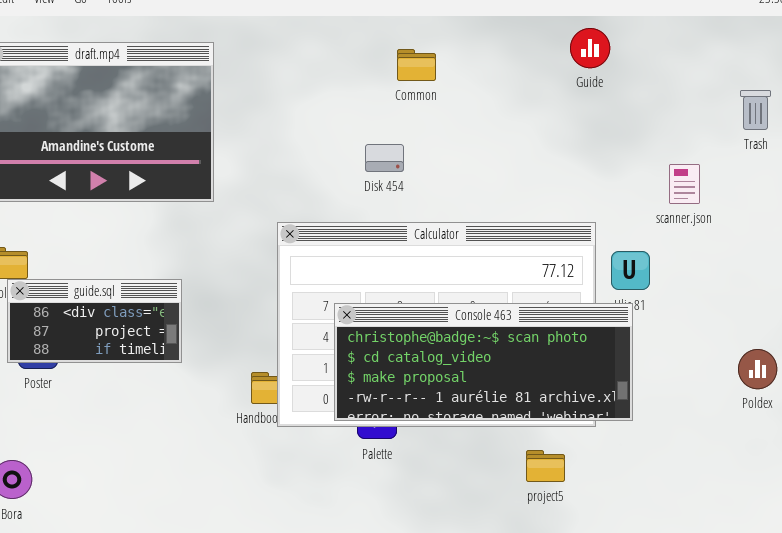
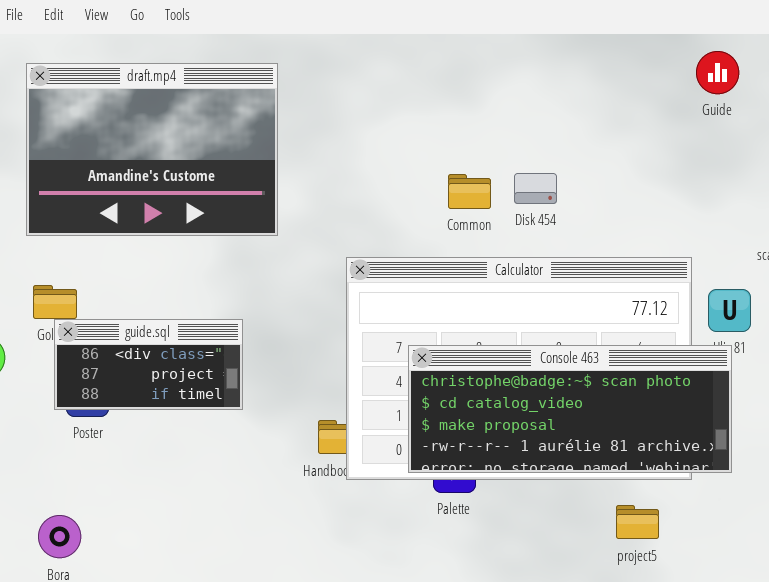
Guide: [570,28,610,68] -> [696,51,739,94], moved
Common: [397,49,436,81] -> [448,174,491,209], moved
Disk 454: [365,144,404,172] -> [514,173,557,204], moved

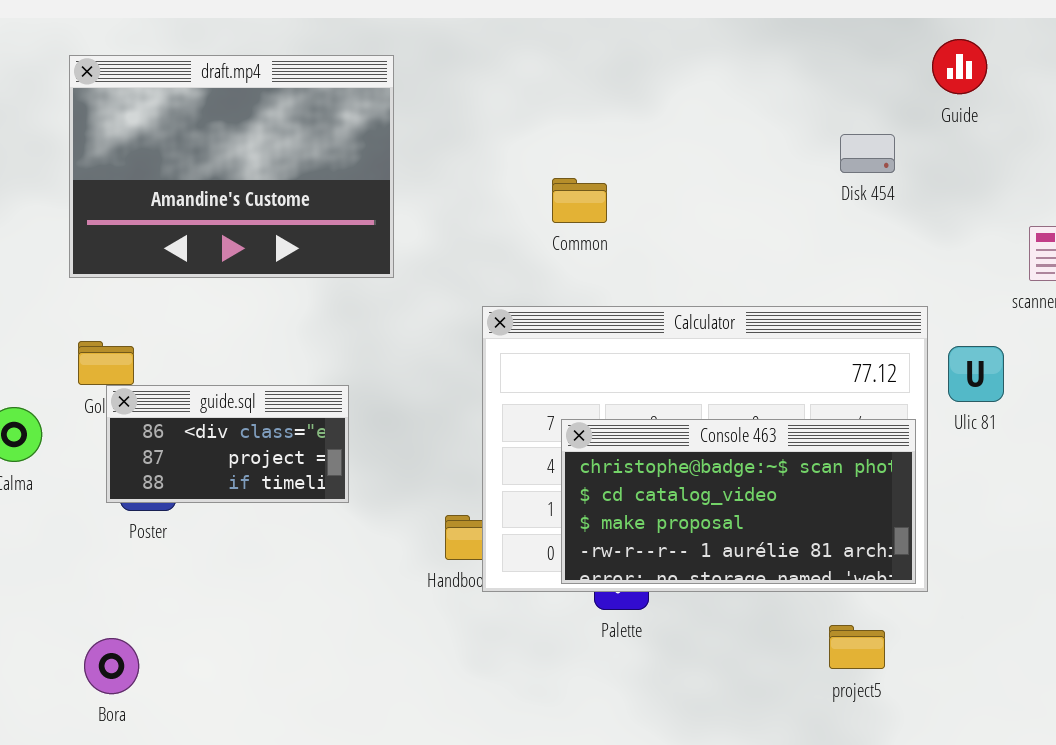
Disk 454: [514,173,557,204] -> [840,134,895,173], moved
Common: [448,174,491,209] -> [552,178,607,223], moved
Console 463: [408,345,732,473] -> [561,419,916,584], resized

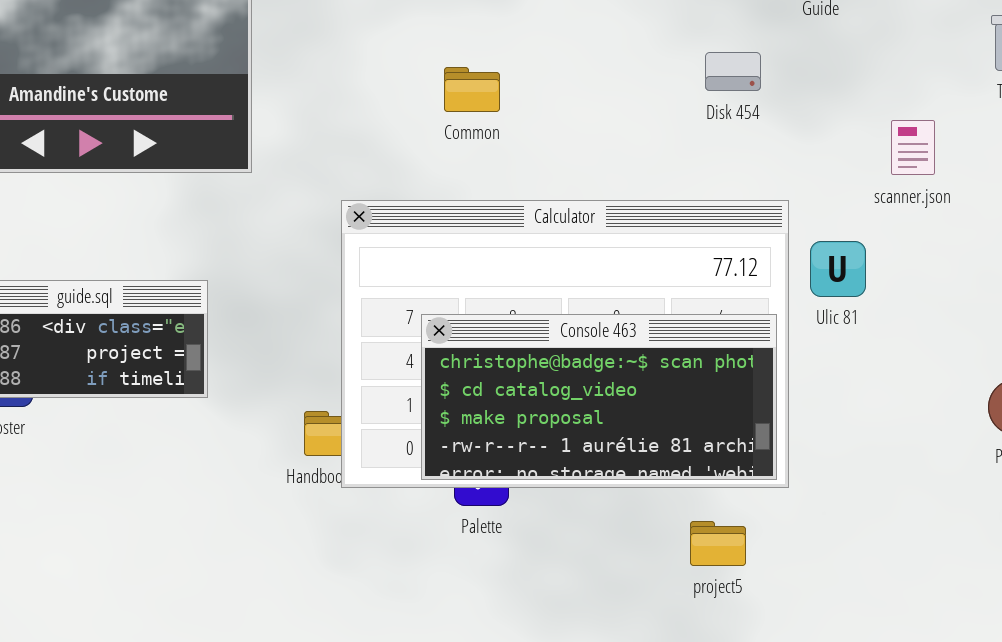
Disk 454: [840,134,895,173] -> [705,52,761,91], moved
Common: [552,178,607,223] -> [444,67,500,112], moved

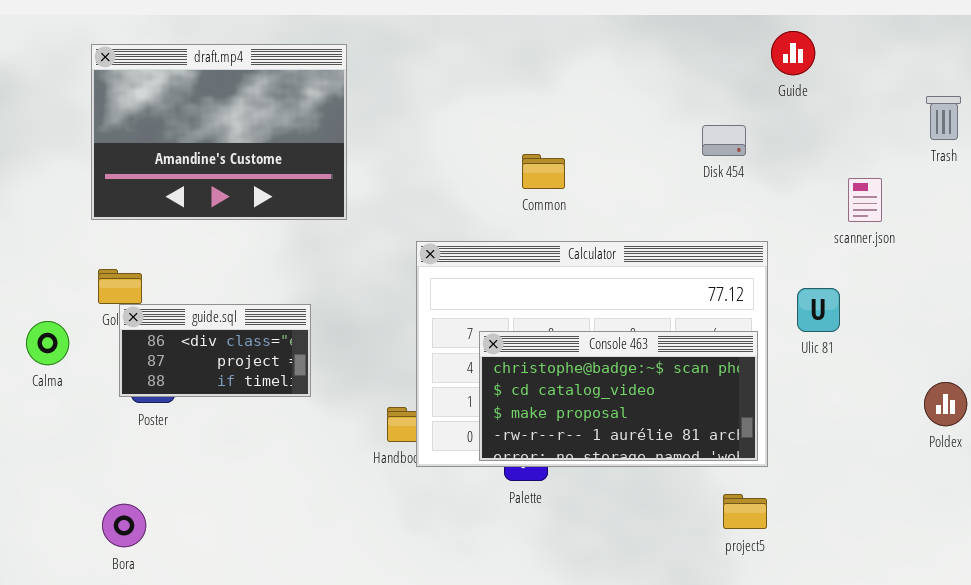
Common: [444,67,500,112] -> [522,154,565,189], moved
Ulic 81: [810,241,866,297] -> [797,288,840,332], moved
project5: [690,521,746,566] -> [723,494,767,529], moved

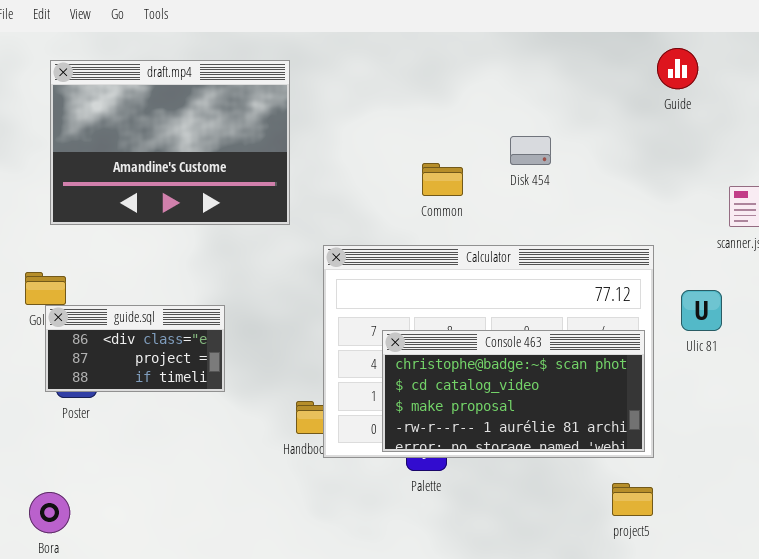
draft.mp4: [91,44,347,220] -> [50,60,290,225], moved
Disk 454: [702,125,746,156] -> [510,136,551,165], moved

